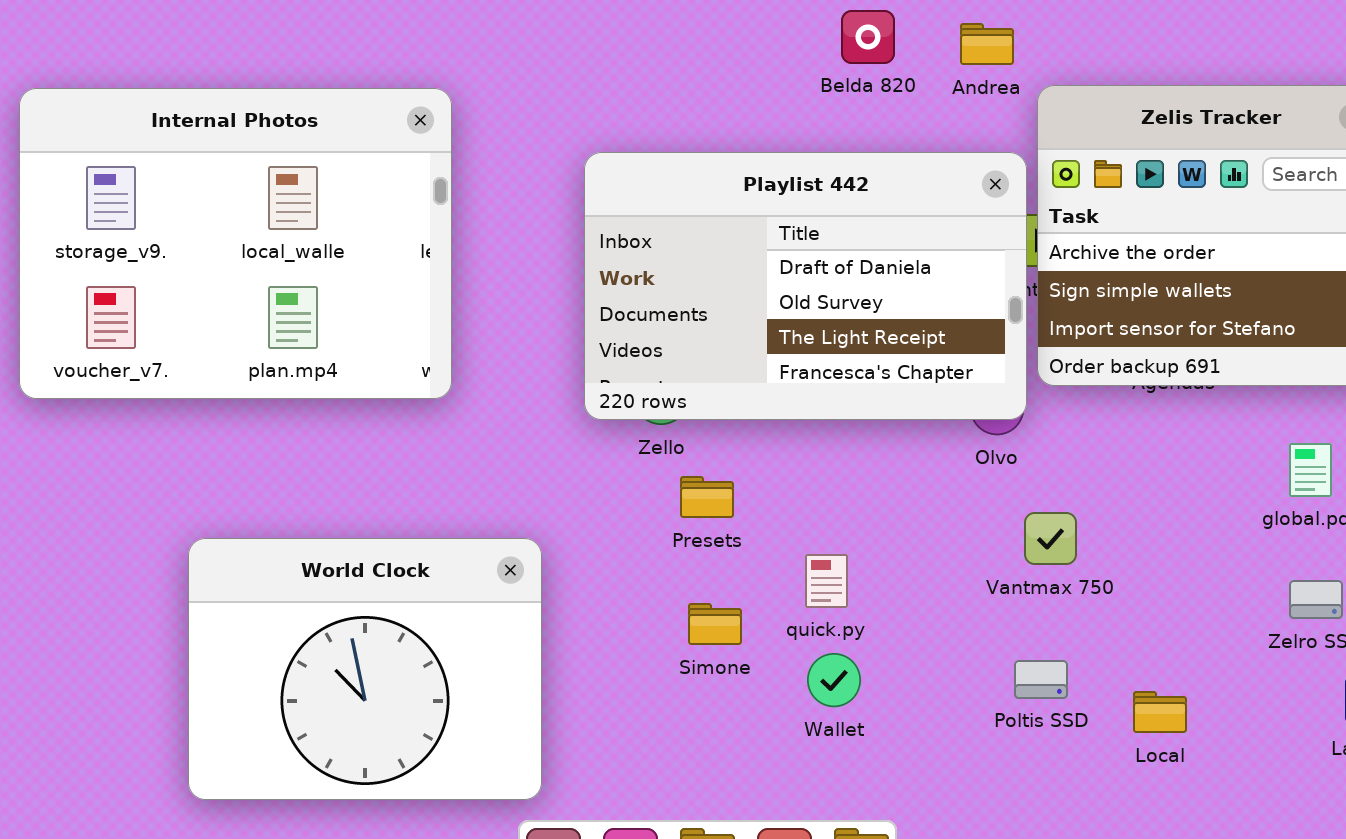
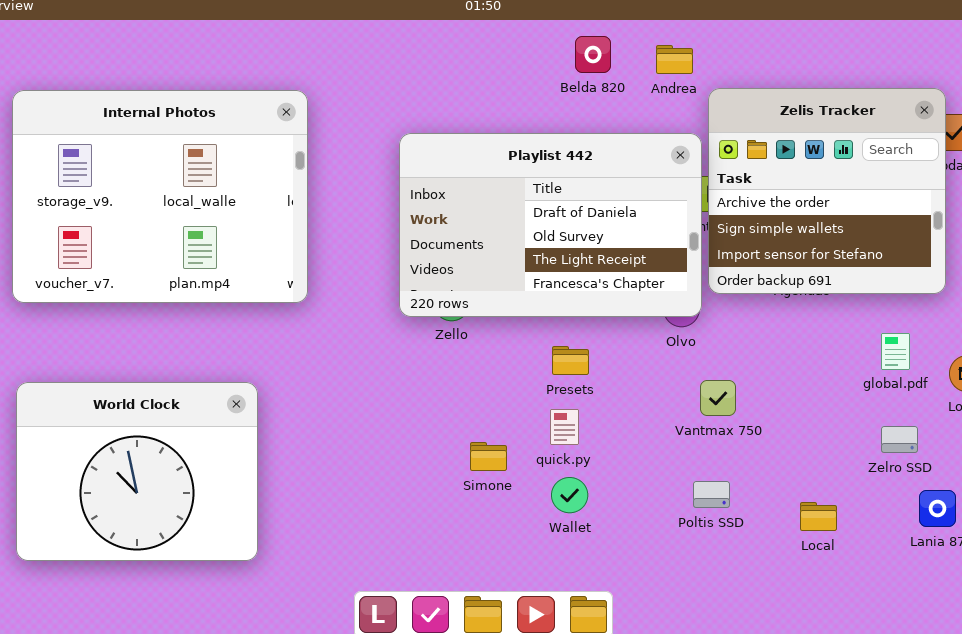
Presets: [680,476,734,518] -> [552,346,589,375], moved
World Clock: [188,538,542,800] -> [16,382,258,561], moved
Local: [1133,691,1187,733] -> [800,502,837,531], moved

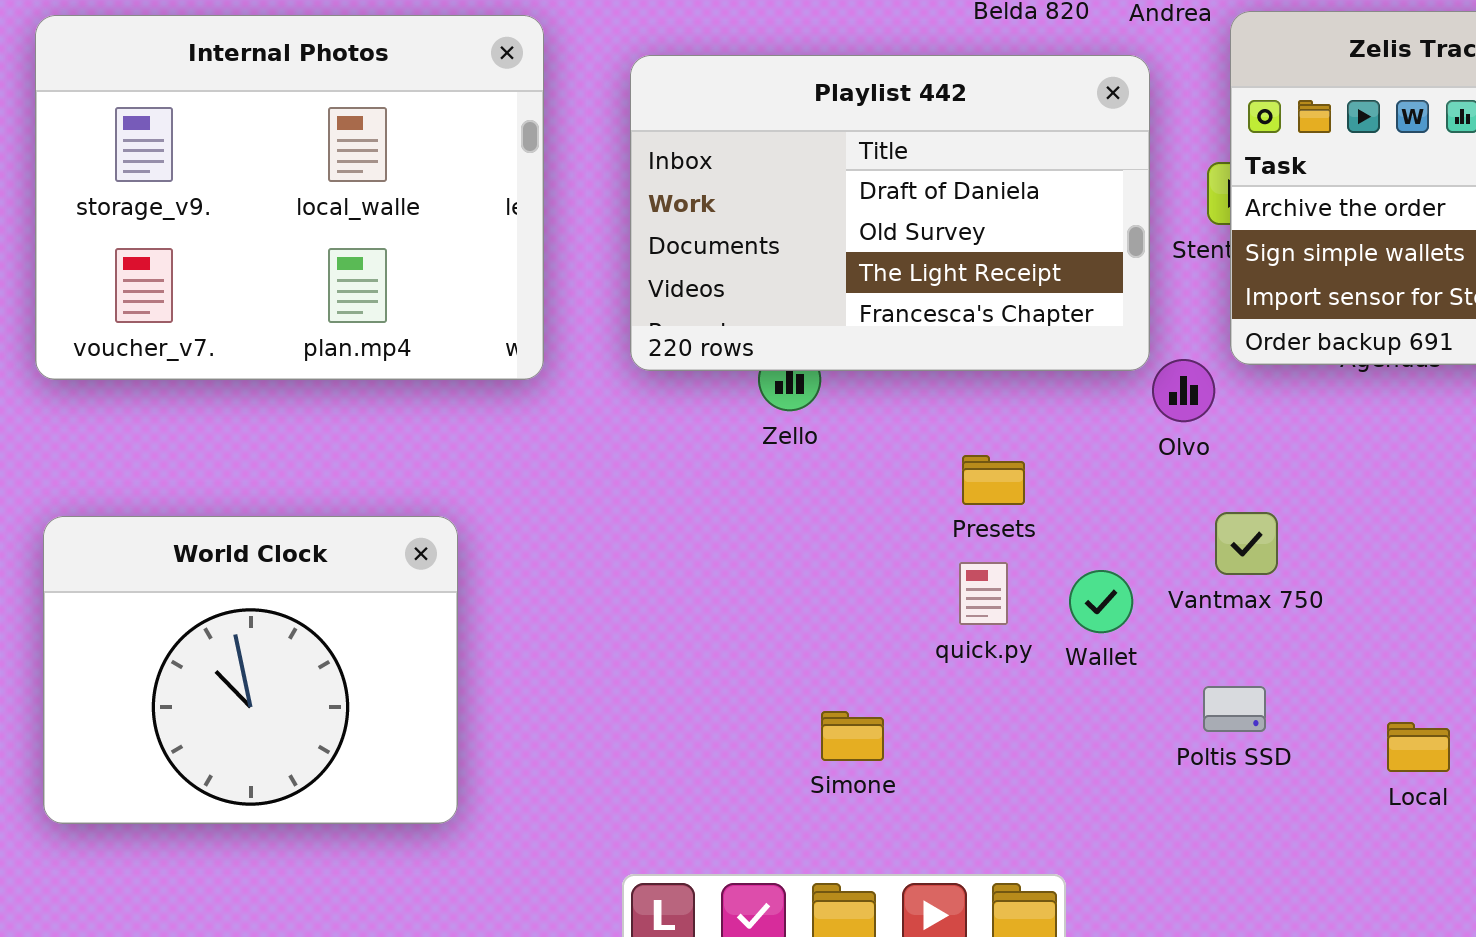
Playlist 442: [399,133,702,317] -> [630,55,1150,371], moved
Simone: [470,442,507,471] -> [821,711,884,761], moved
Wallet: [551,477,588,513] -> [1069,570,1133,633], moved

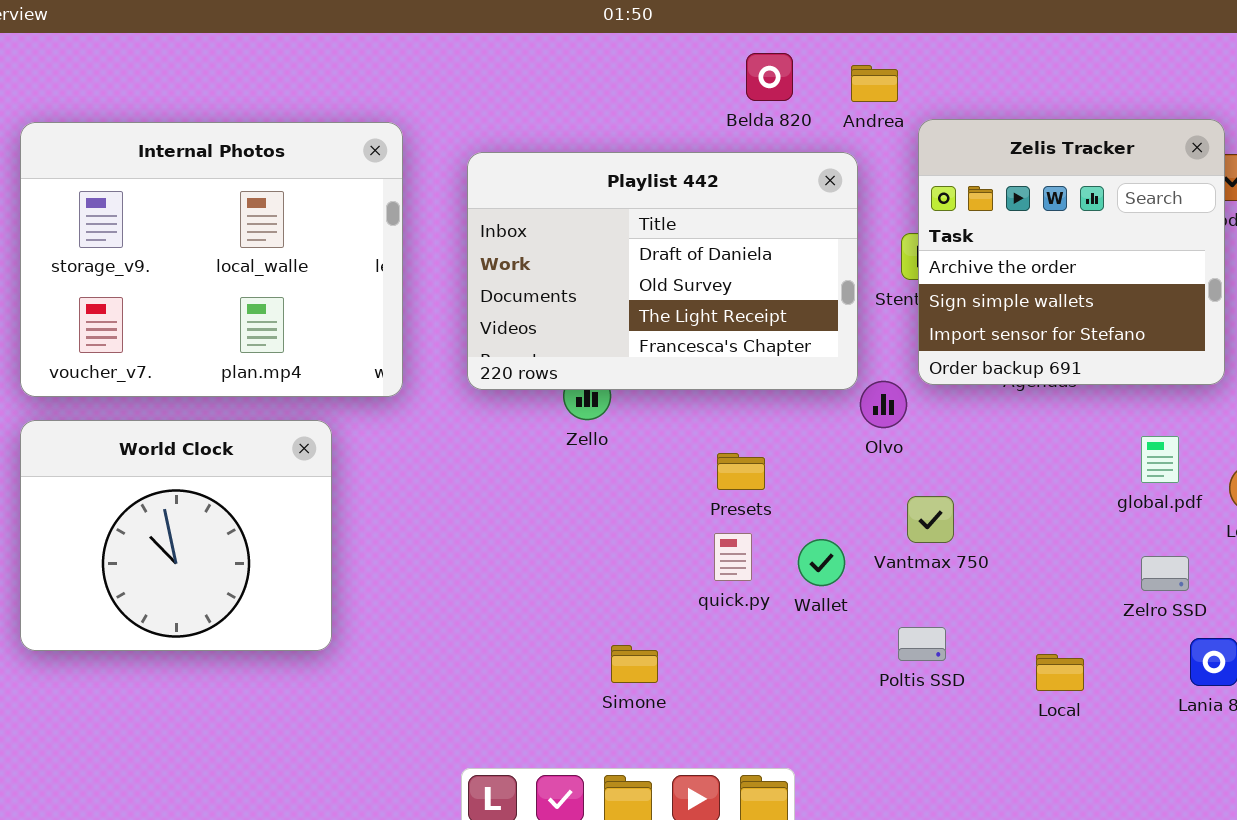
World Clock: [43,516,458,824] -> [20,420,332,651], moved

